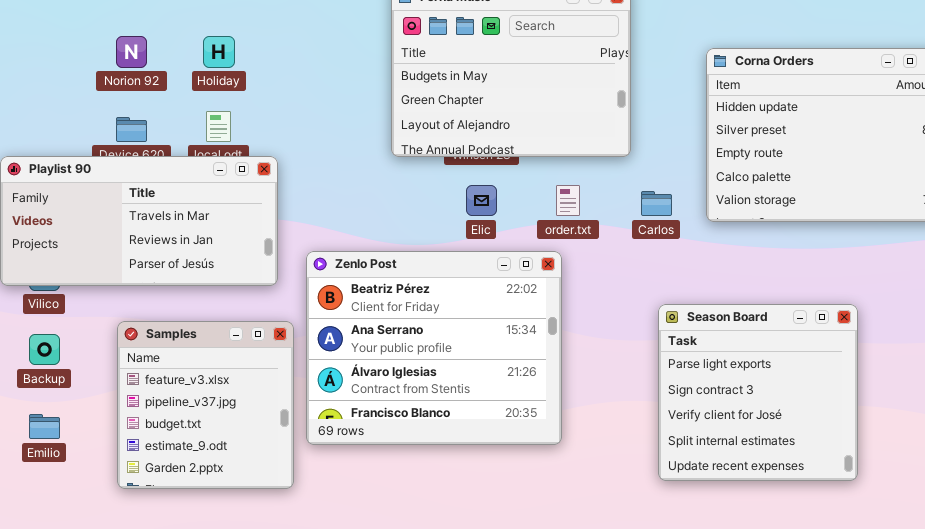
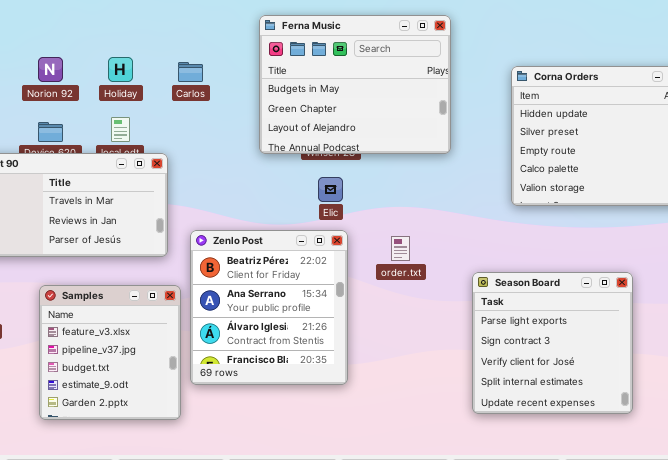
order.txt: [556,185,580,216] -> [391,236,410,261], moved
Carlos: [641,191,672,216] -> [178,62,203,82], moved
Zenlo Post: [306,251,562,445] -> [190,230,348,385], resized

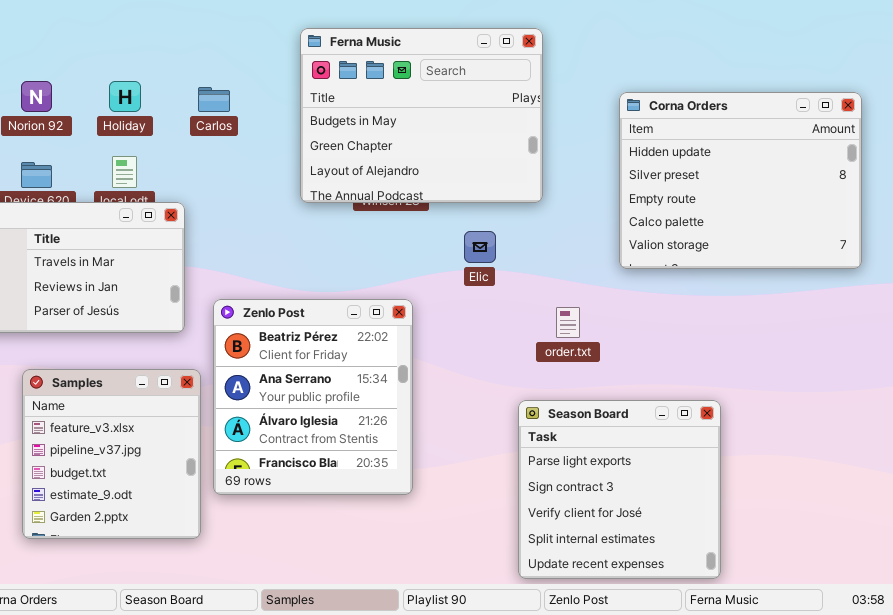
Elic: [318,177,343,202] -> [464,231,496,263], moved
order.txt: [391,236,410,261] -> [556,307,580,338], moved
Season Board: [472,272,633,414] -> [518,400,721,579], moved

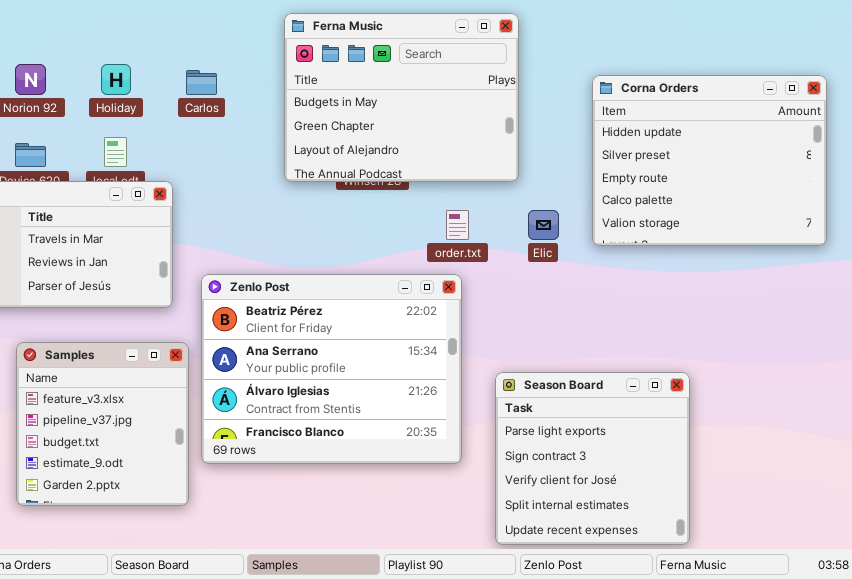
Elic: [464,231,496,263] -> [528,210,559,240], moved
Zenlo Post: [213,299,413,495] -> [201,274,462,464], resized
order.txt: [556,307,580,338] -> [446,210,469,240], moved

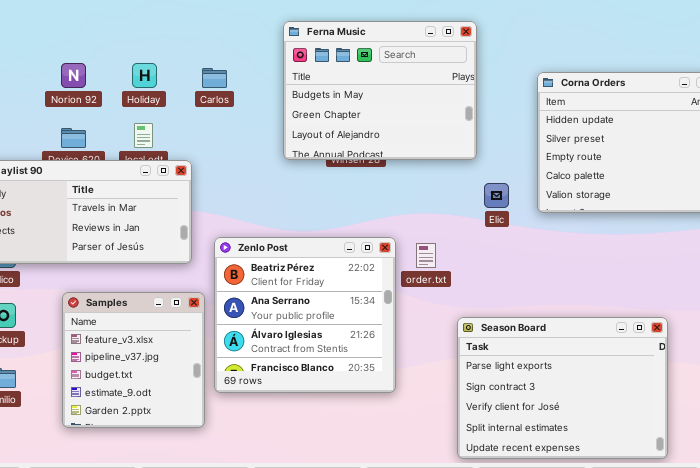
order.txt: [446,210,469,240] -> [416,243,436,268], moved
Zenlo Post: [201,274,462,464] -> [214,237,396,393], resized
Season Board: [495,372,690,545] -> [457,317,668,459], resized

